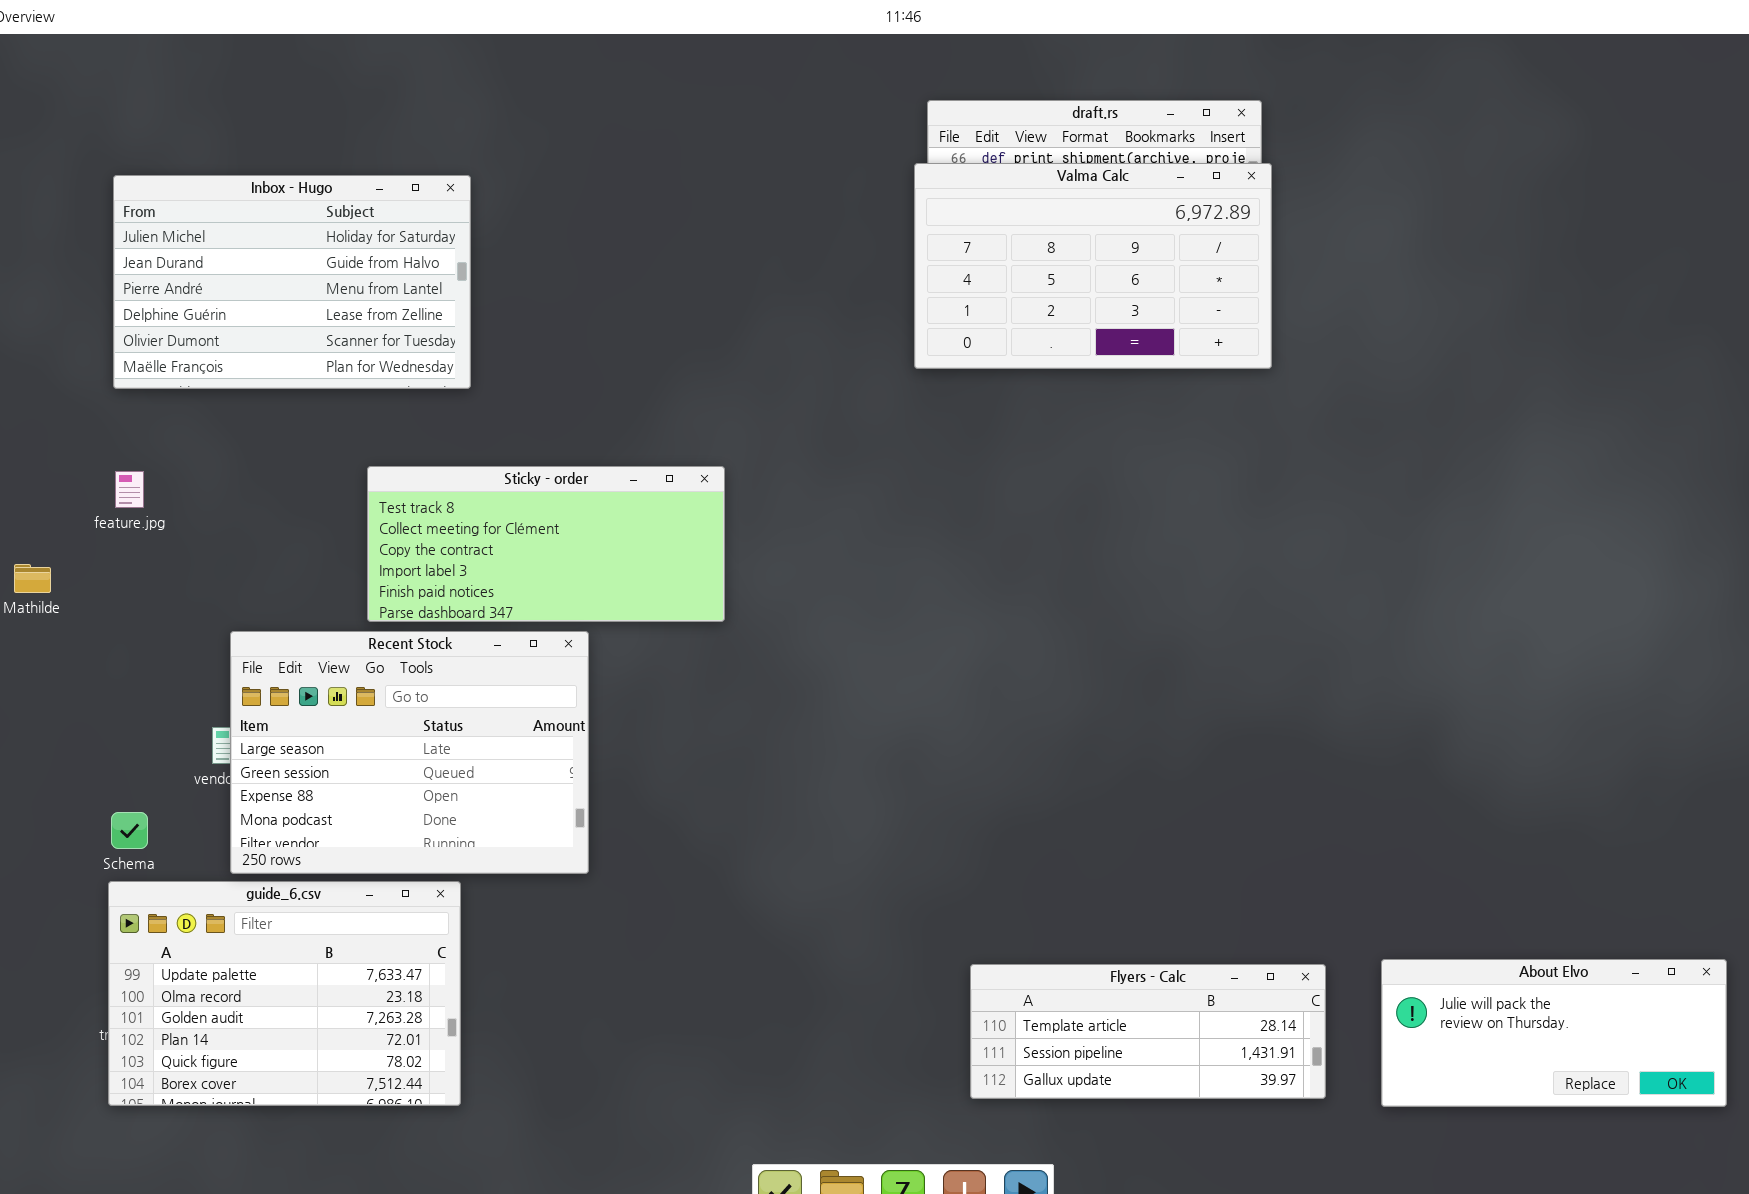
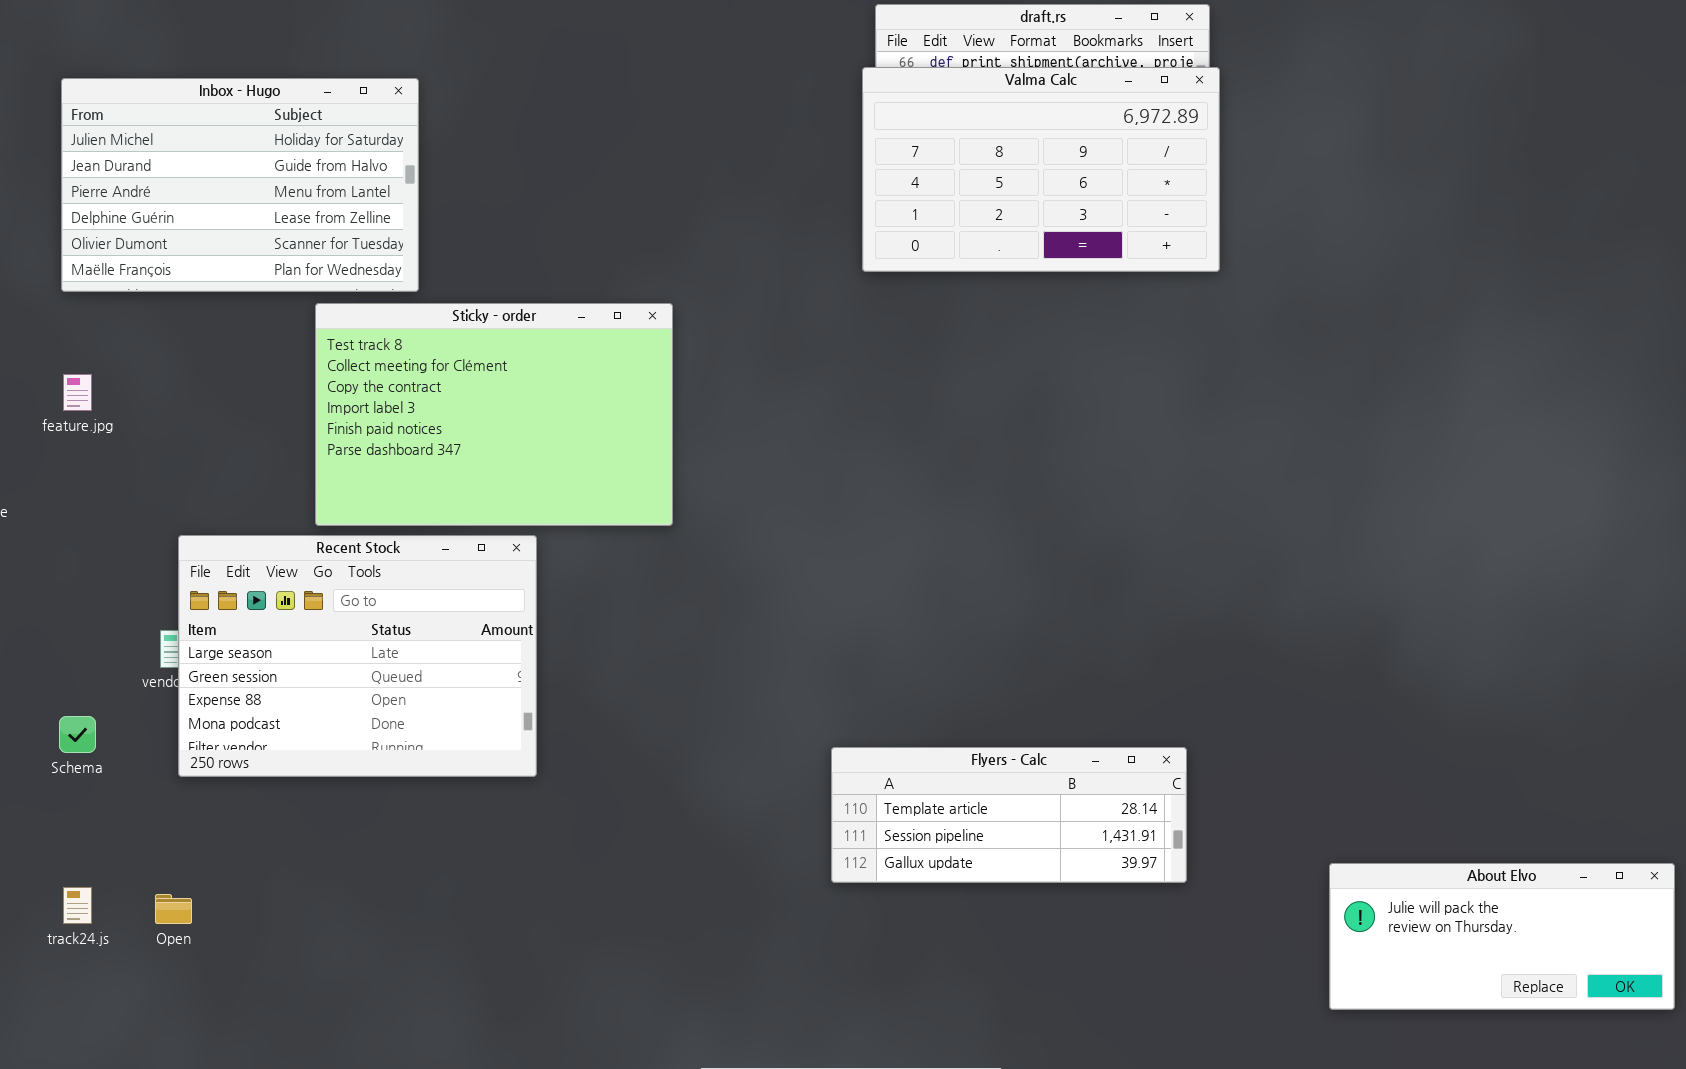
Sticky - order: [367,466,725,622] -> [315,303,673,526], resized
guide_6.csv: [108,881,461,1106] -> none, closed
Flyers - Calc: [970,964,1326,1099] -> [831,747,1187,883], moved

